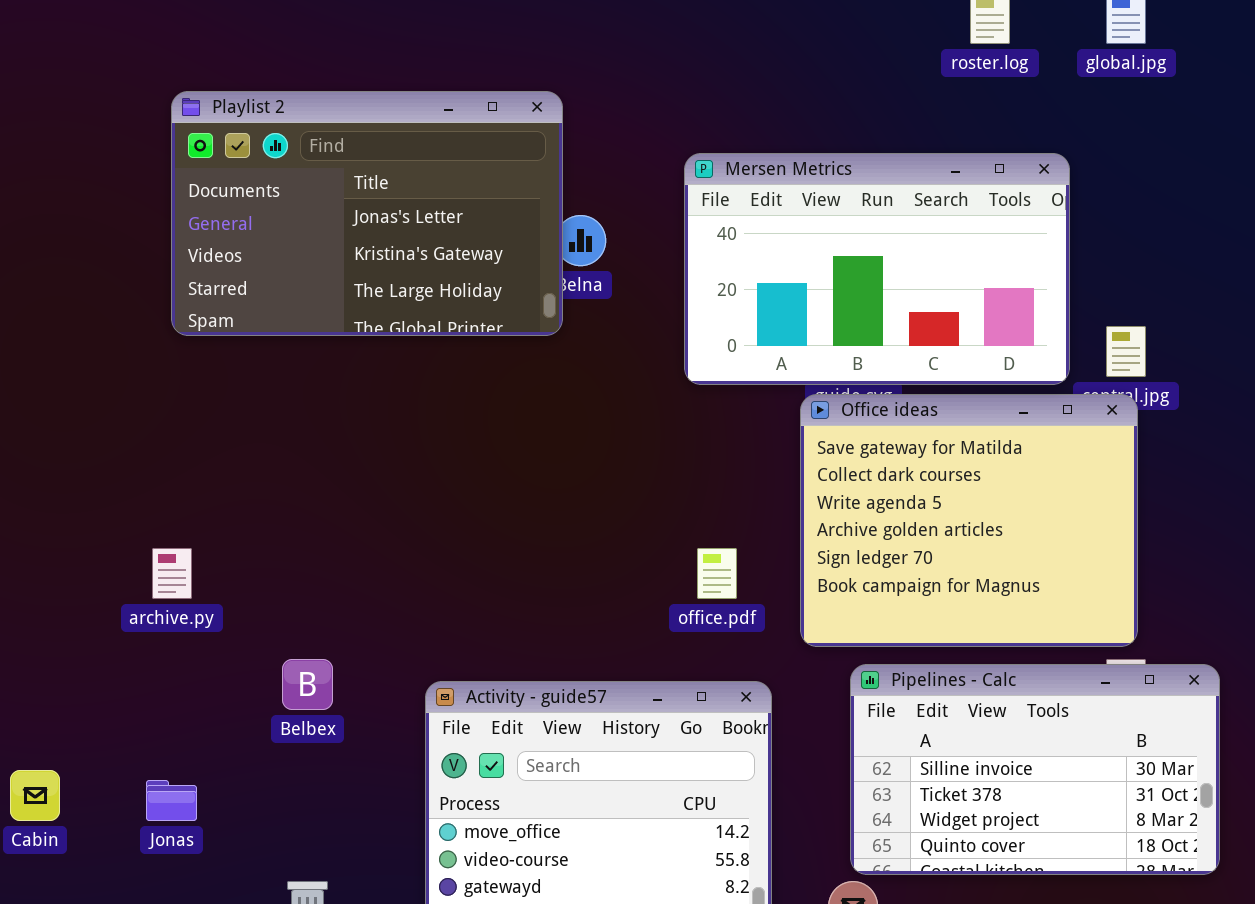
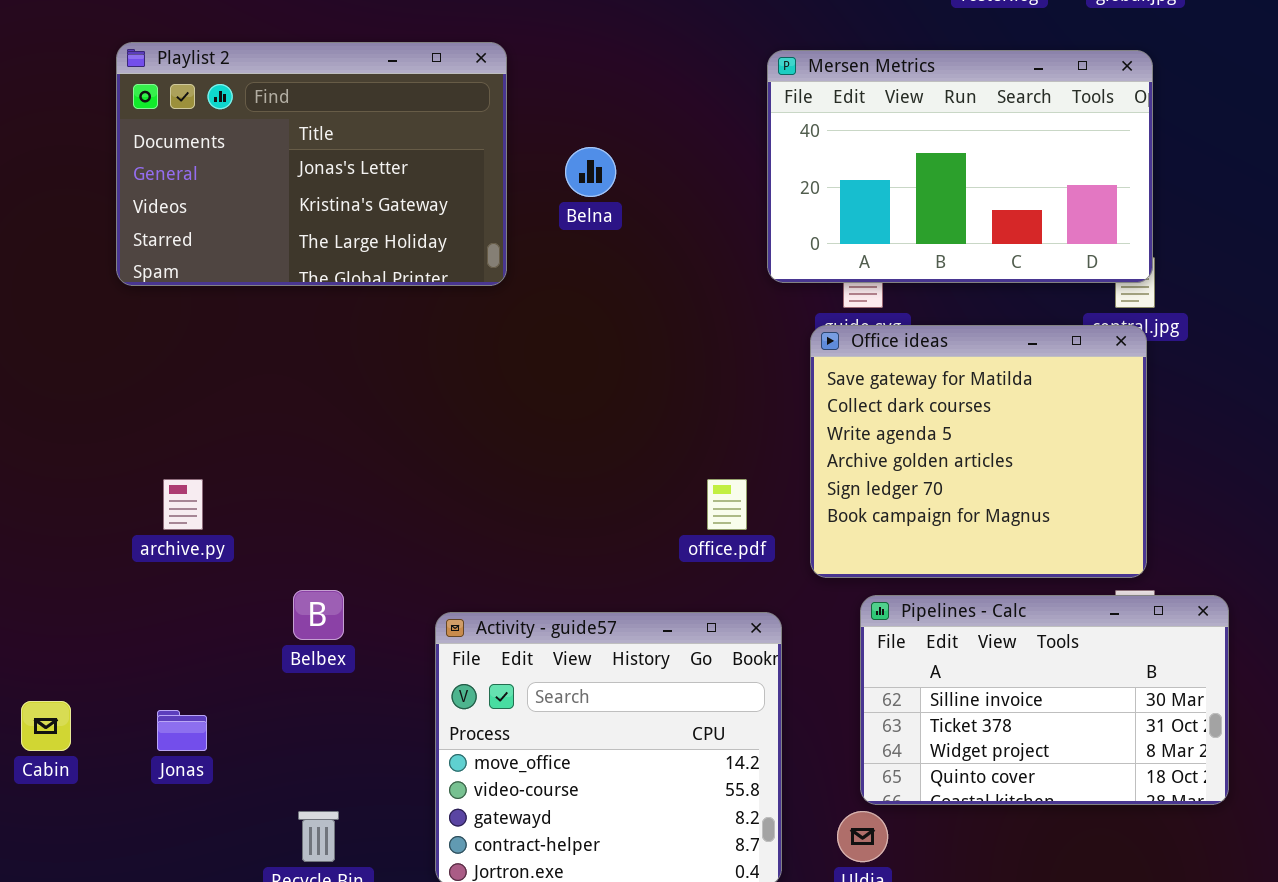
Playlist 2: [171,91,563,336] -> [116,42,507,286], moved
Mersen Metrics: [684,153,1070,385] -> [767,50,1153,283], moved

